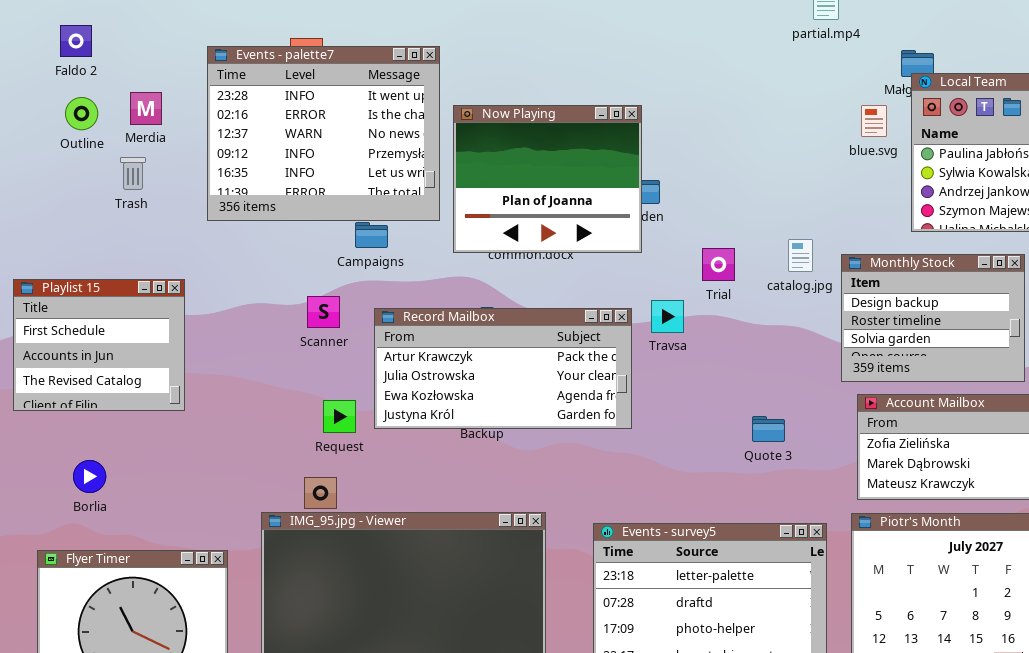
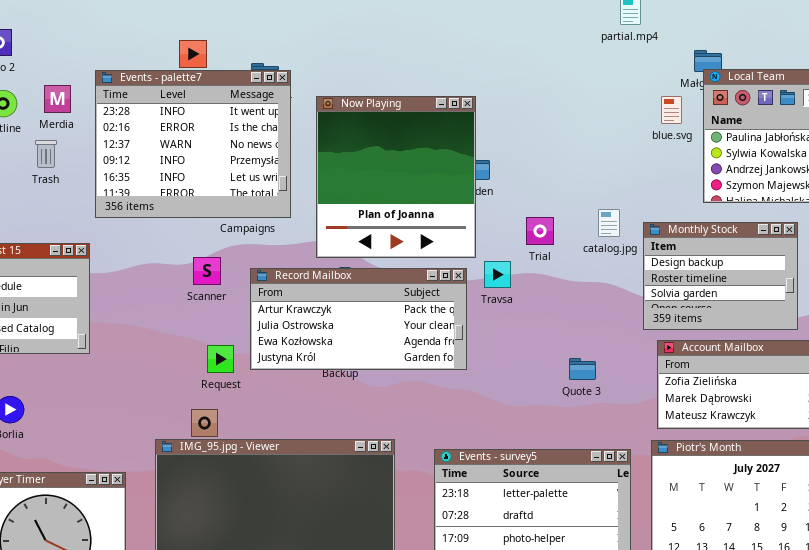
Events - palette7: [207,46,440,221] -> [95,70,291,218], moved
Now Playing: [453,105,642,253] -> [316,96,476,258], resized

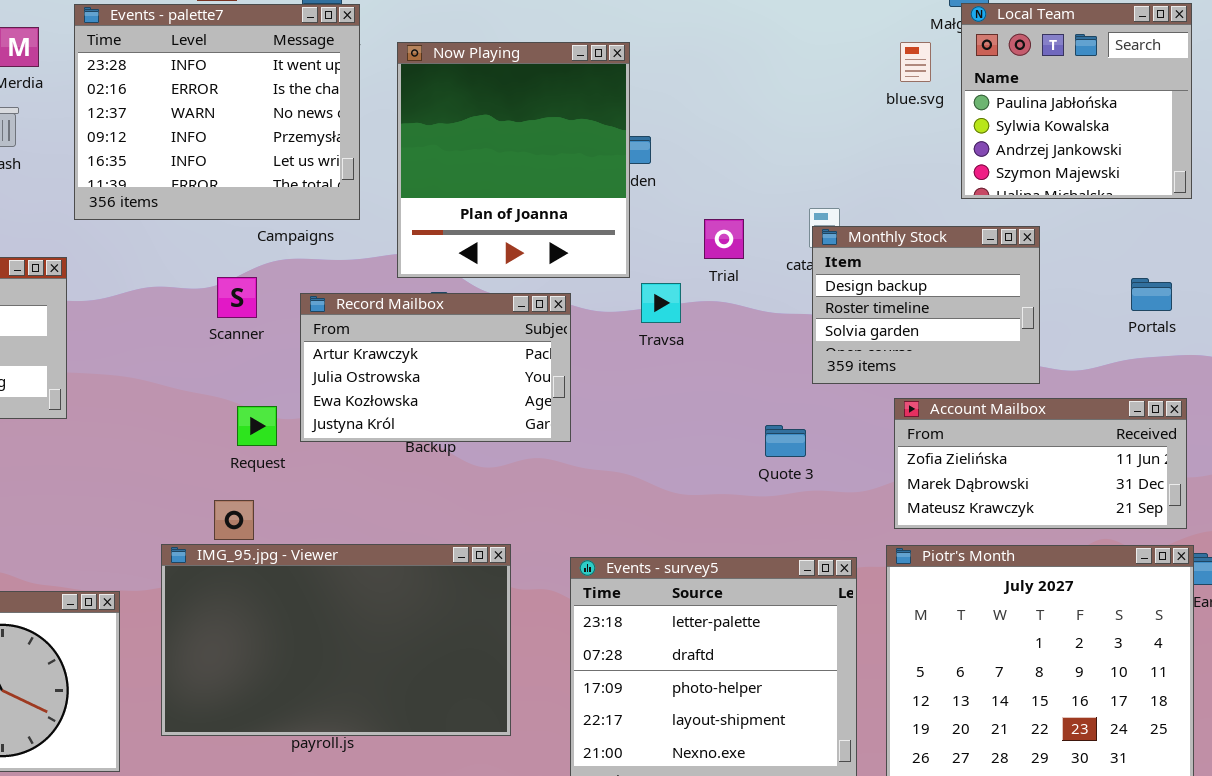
Monthly Stock: [643,222,798,330] -> [812,226,1040,384], moved
Record Mailbox: [250,268,467,370] -> [300,293,571,442], resized

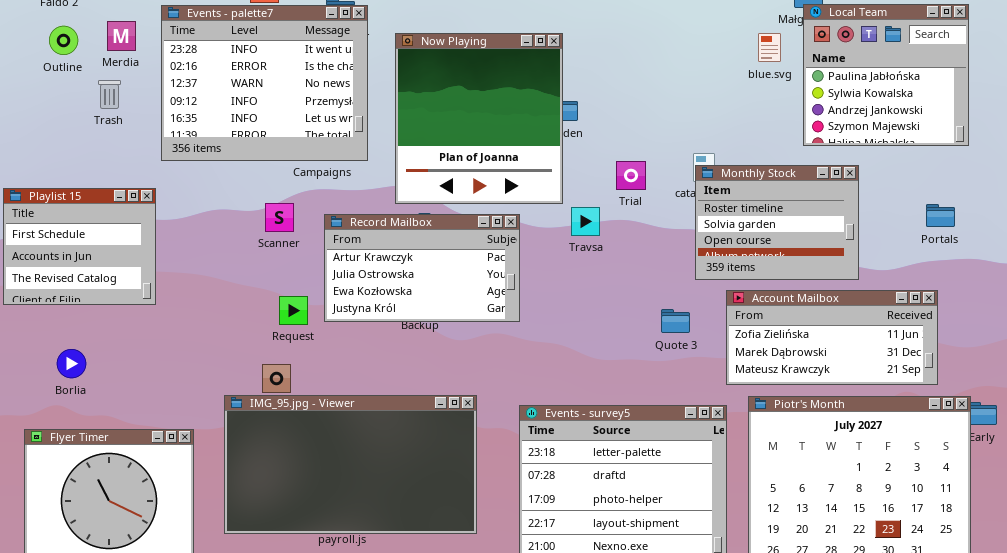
Monthly Stock: [812,226,1040,384] -> [695,165,859,280], scrolled down 1 row
Account Mailbox: [894,398,1187,529] -> [726,290,938,385], moved

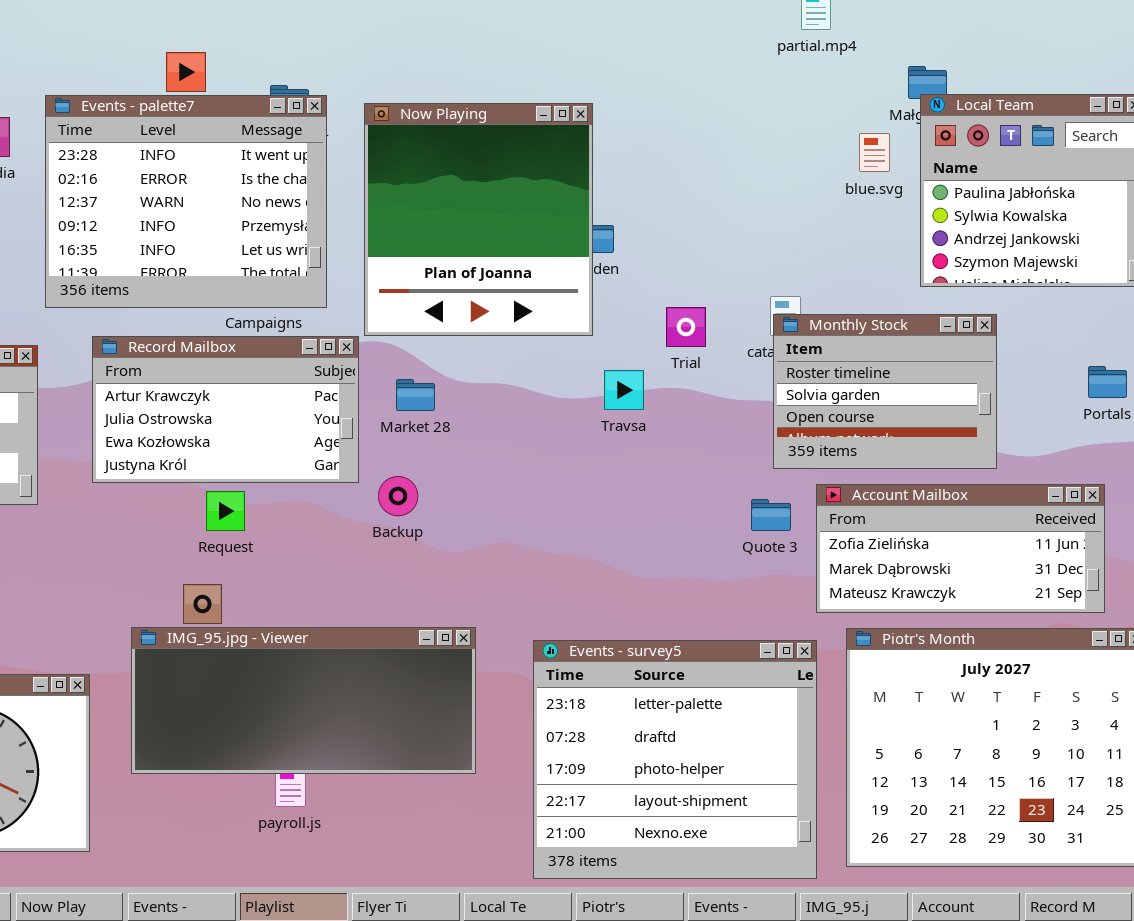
Now Playing: [395,33,563,204] -> [364,103,593,336], moved
Record Mailbox: [324,214,520,322] -> [92,336,359,483], moved
Quote 3: [661,309,690,333] -> [751,499,791,531], moved
IMG_95.jpg - Viewer: [224,395,477,534] -> [131,627,476,774], resized

